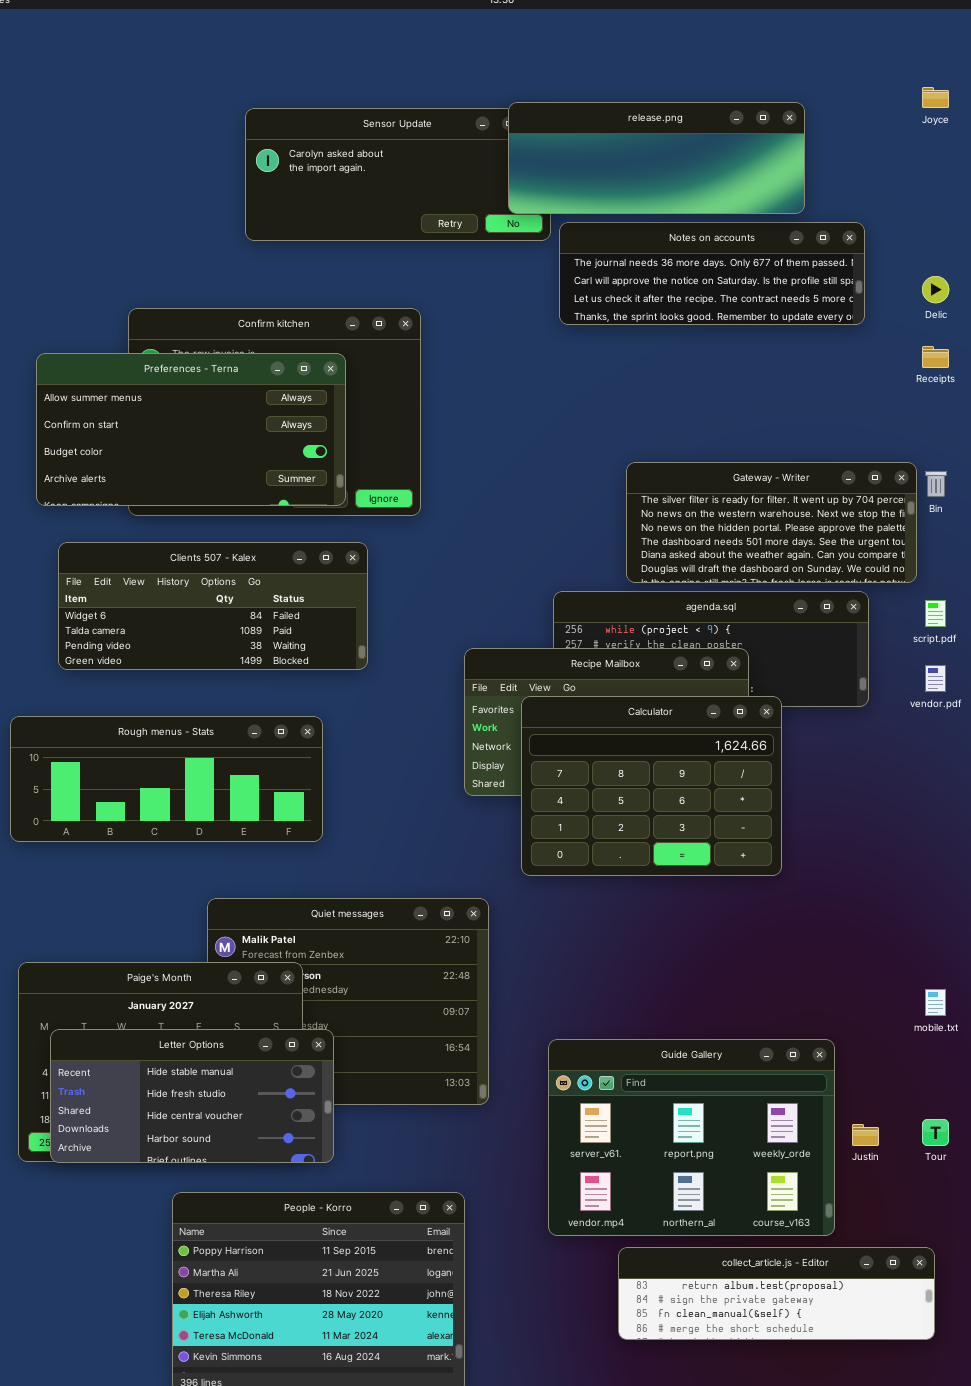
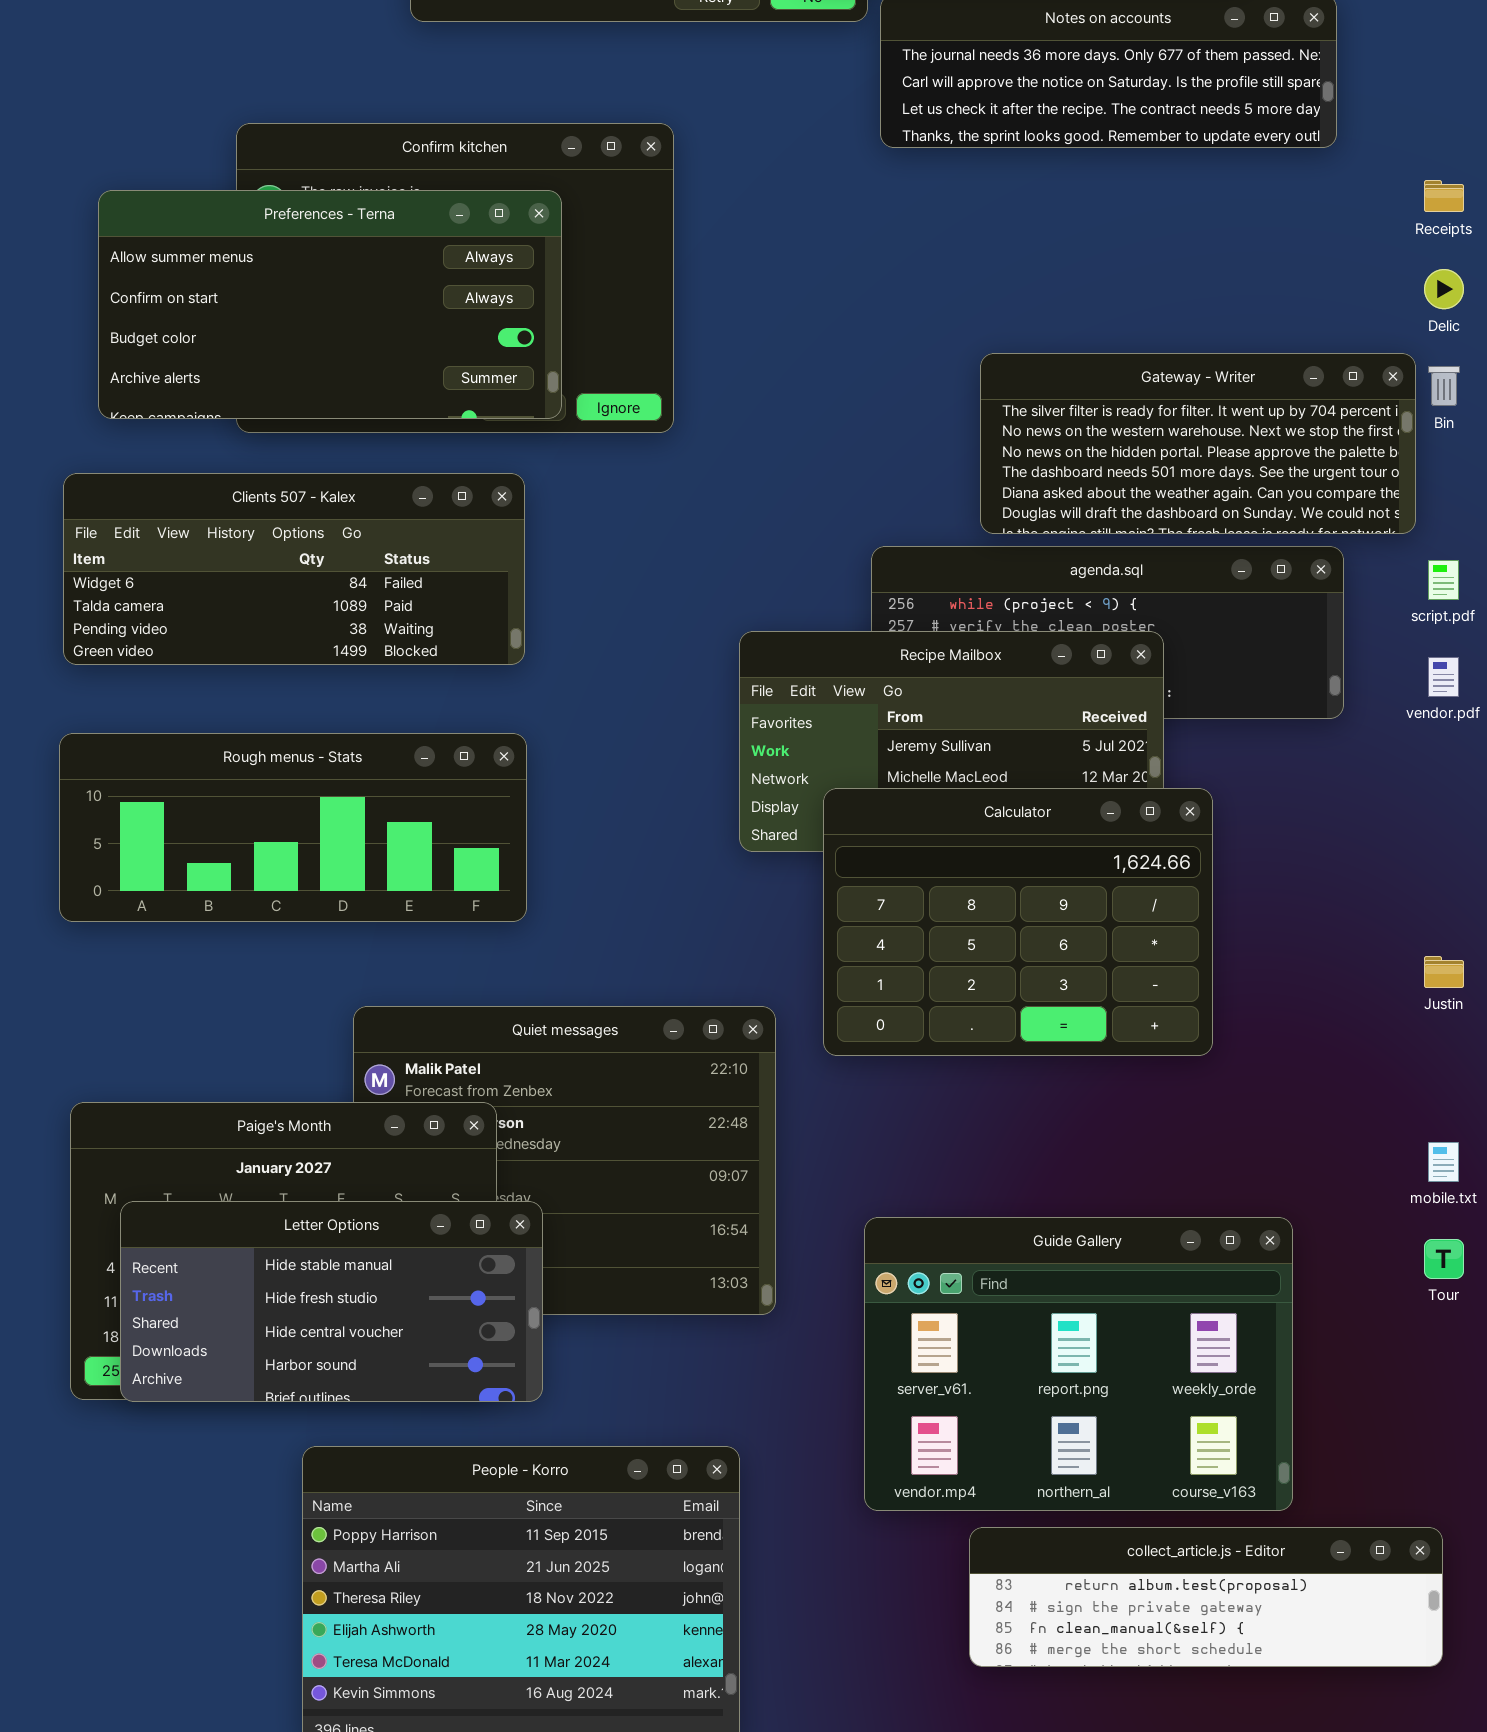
Delic: [922,276,949,303] -> [1424,269,1464,309], moved
Clients 507 - Kalex: [58,542,368,670] -> [63,473,525,665], moved
Calculator: [521,696,782,876] -> [823,788,1213,1056], moved
Tour: [922,1119,949,1146] -> [1424,1239,1464,1279], moved
Justin: [852,1124,879,1146] -> [1424,956,1464,988], moved

